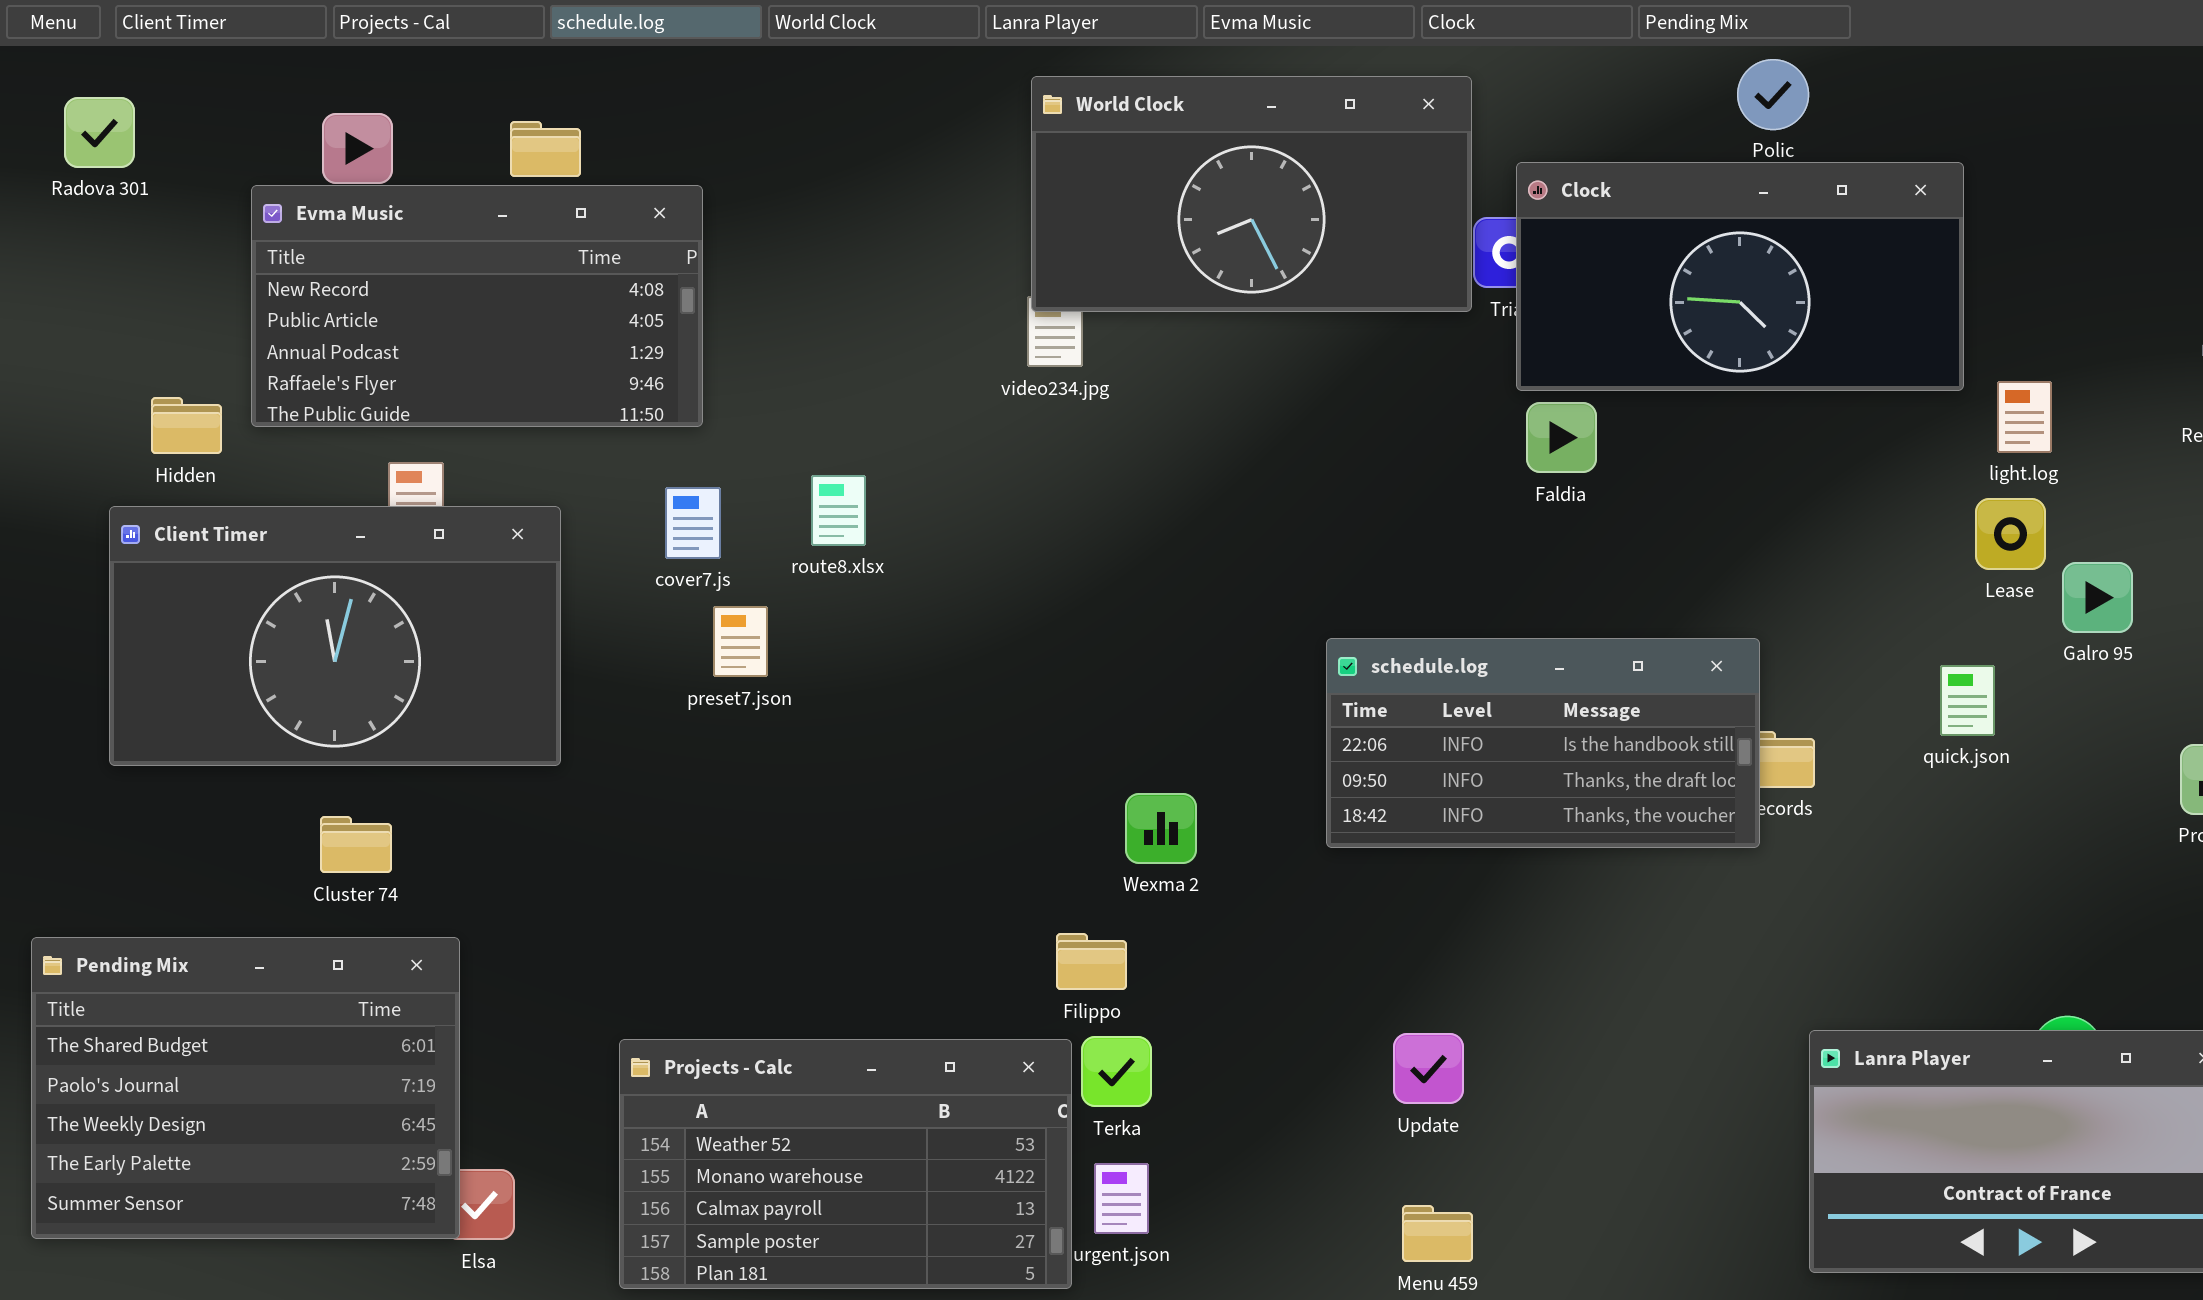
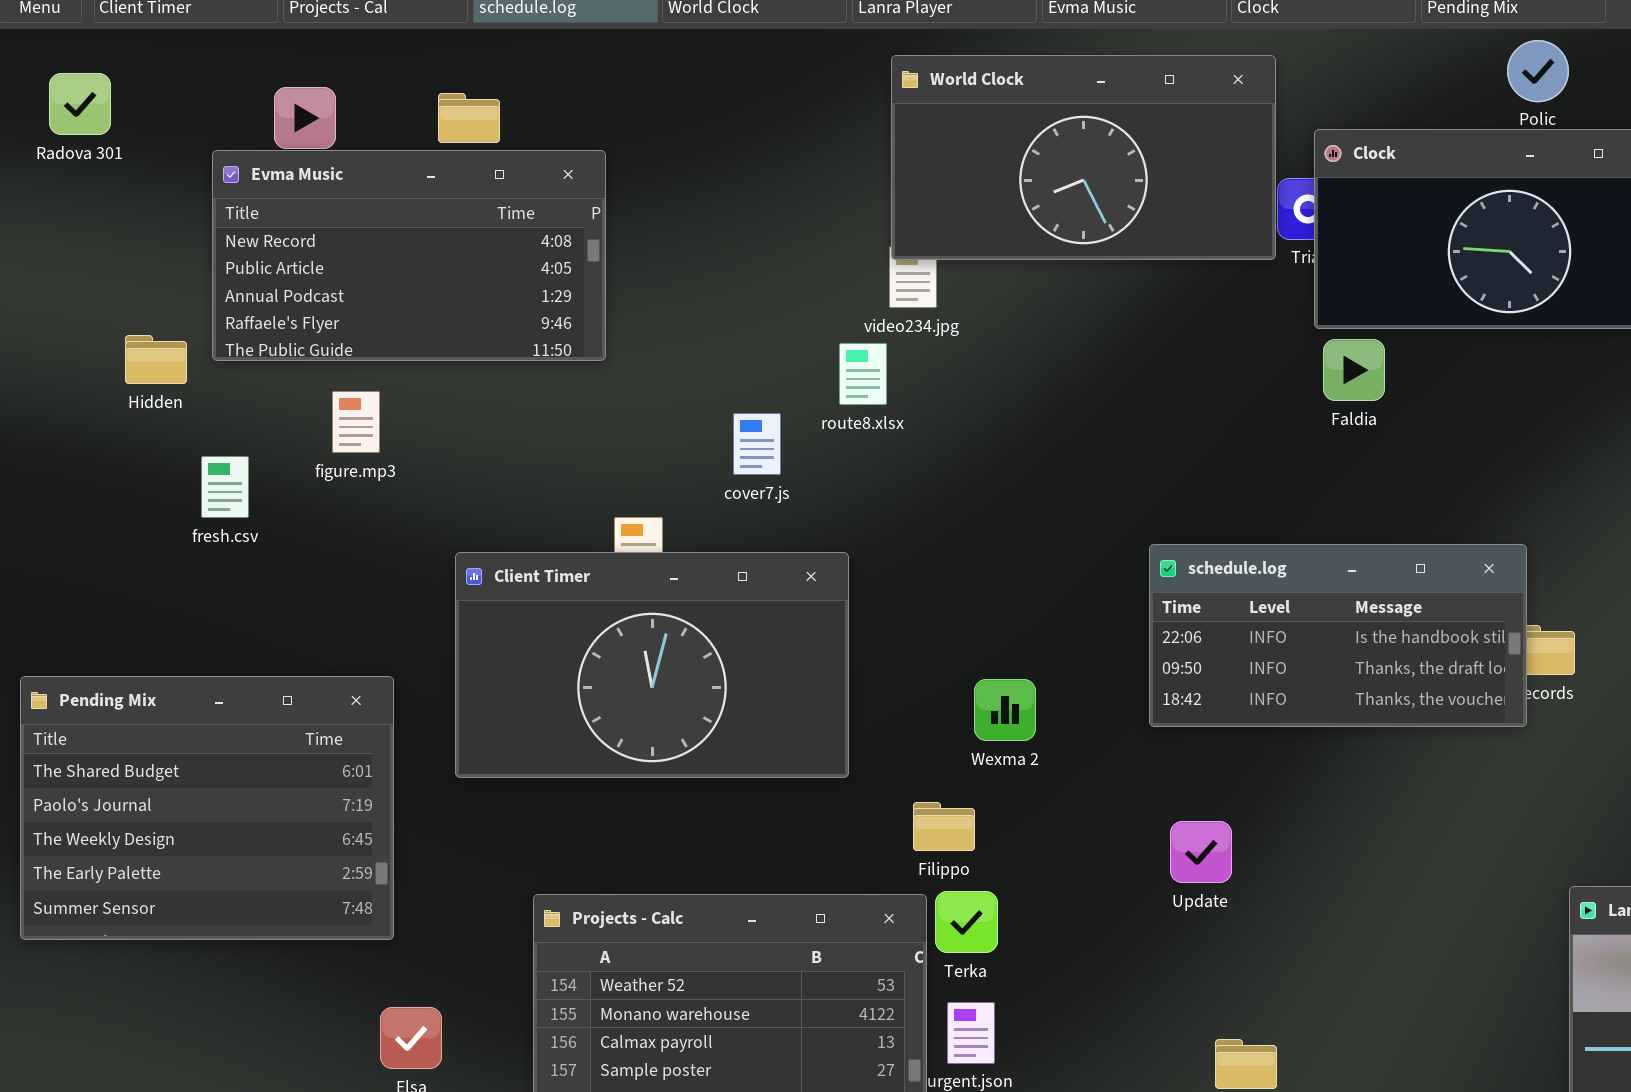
route8.xlsx: [811,475,866,546] -> [839,343,887,405], moved
cover7.js: [665,487,721,559] -> [733,413,781,475], moved
Client Timer: [109,506,561,766] -> [455,552,849,778], moved
Pending Mix: [31,937,460,1239] -> [20,676,394,940], moved
Update: [1393,1033,1464,1104] -> [1170,821,1232,883], moved

